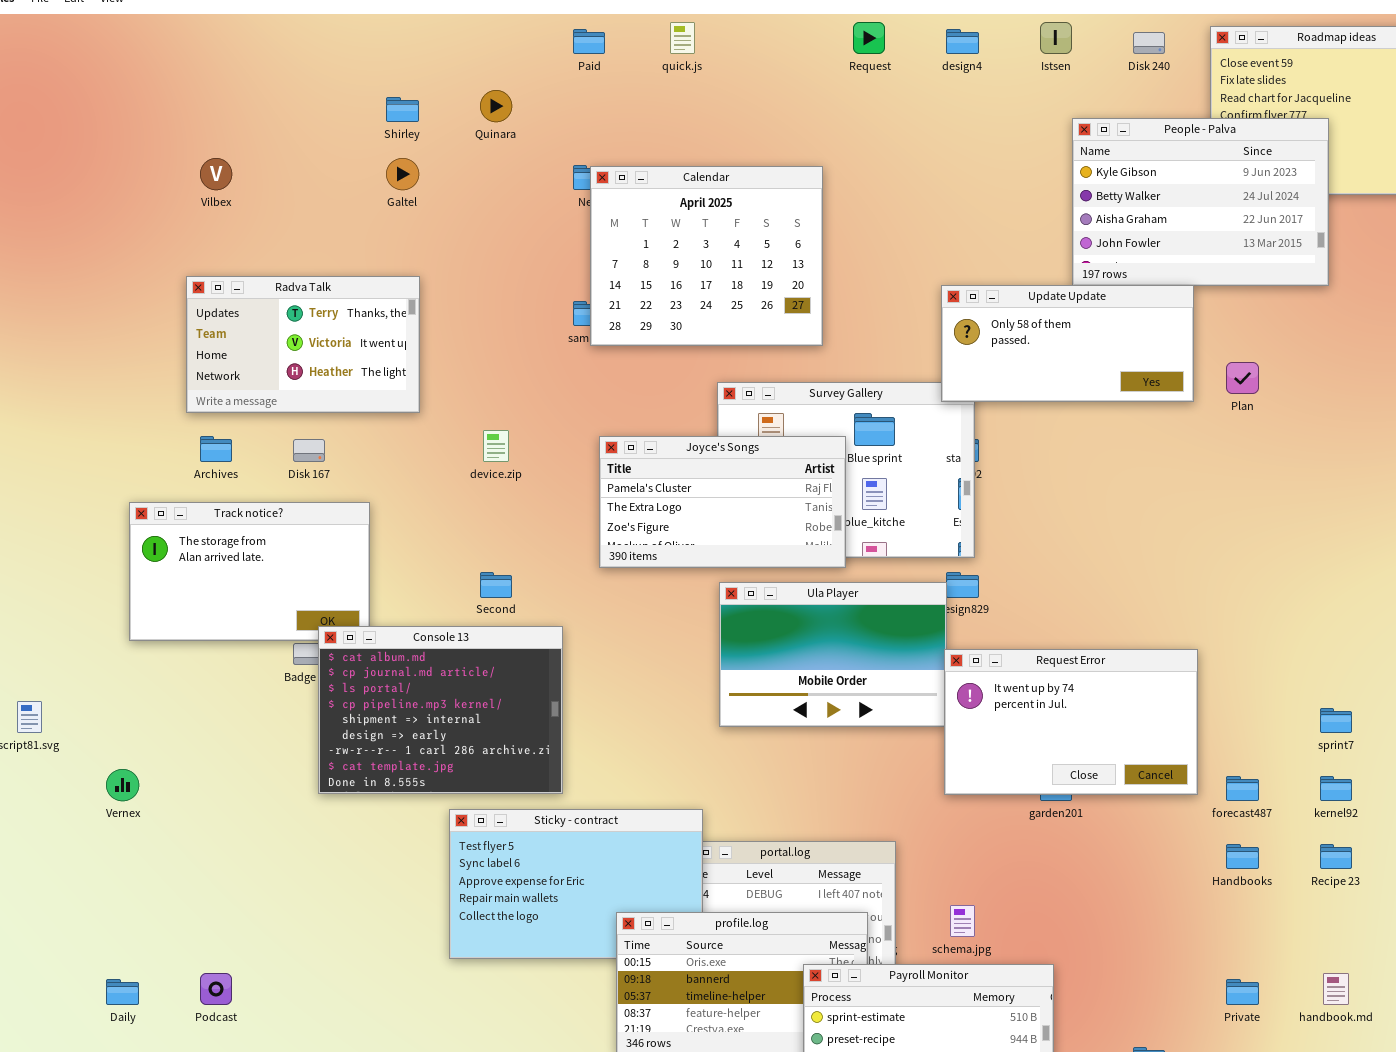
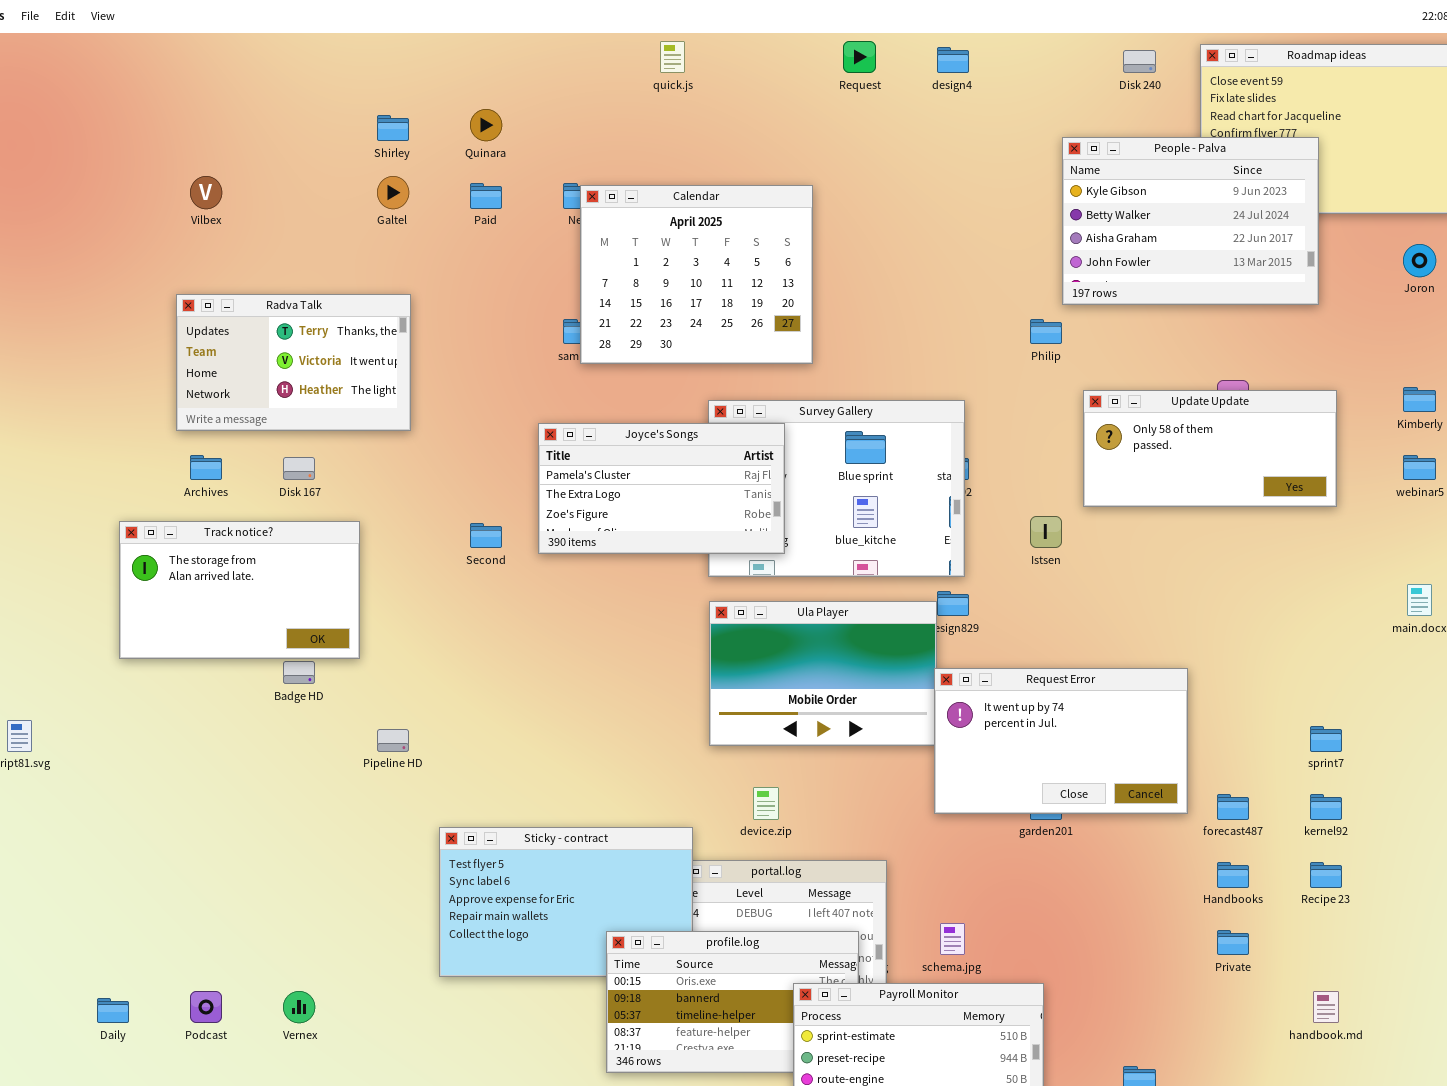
Istsen: [1040,22,1072,54] -> [1030,516,1062,548], moved
Paid: [573,29,605,54] -> [470,183,502,209], moved
Update Update: [941,285,1194,402] -> [1083,390,1337,507], moved
device.zip: [483,430,509,462] -> [753,787,779,820], moved
Joyce's Songs: [599,436,846,568] -> [538,423,785,554], moved
Second: [480,572,512,598] -> [470,523,502,548], moved
Console 13: [318,626,563,794] -> none, closed
Vernex: [106,769,139,801] -> [283,991,315,1023], moved
Private: [1226,979,1259,1005] -> [1217,930,1249,955], moved

